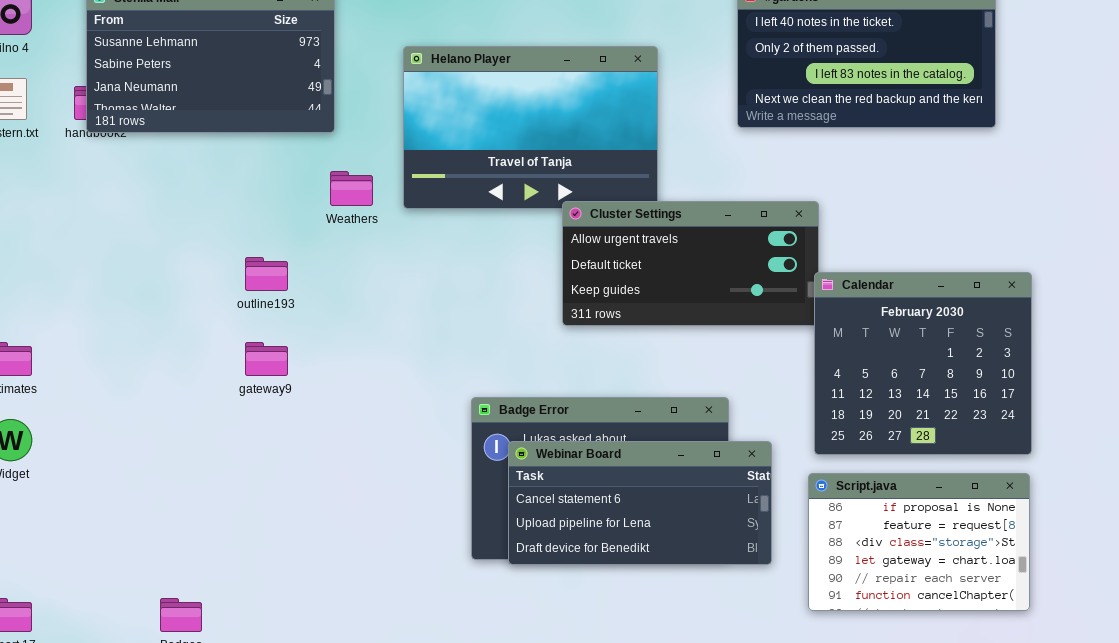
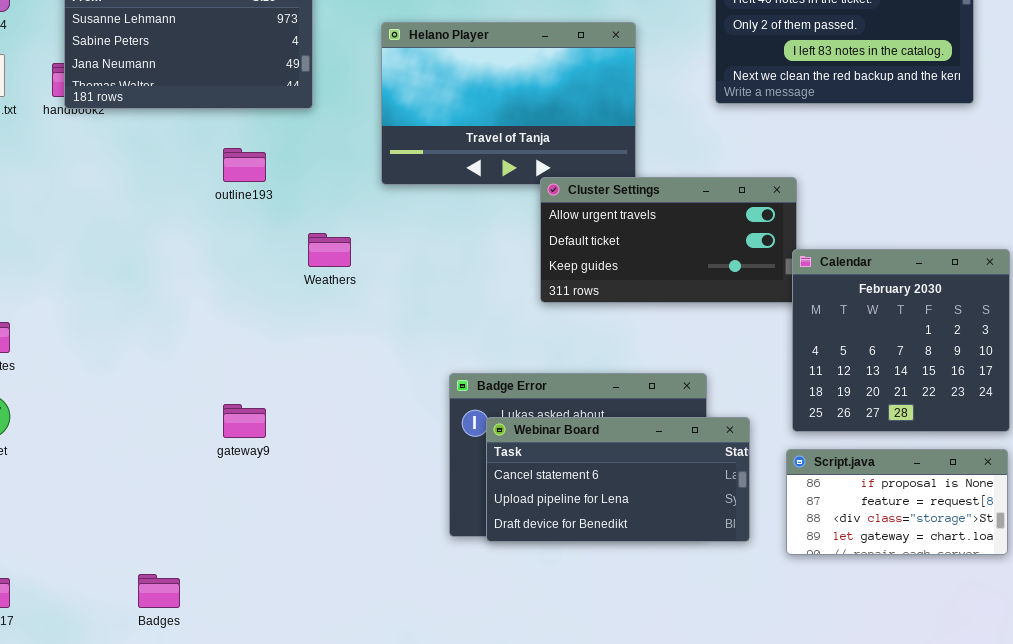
Weathers: [330,171,373,206] -> [308,233,351,267], moved
outline193: [245,257,288,291] -> [223,148,266,182], moved
gateway9: [245,342,288,376] -> [223,404,266,438], moved
Script.java: [808,473,1030,611] -> [786,449,1008,555], resized

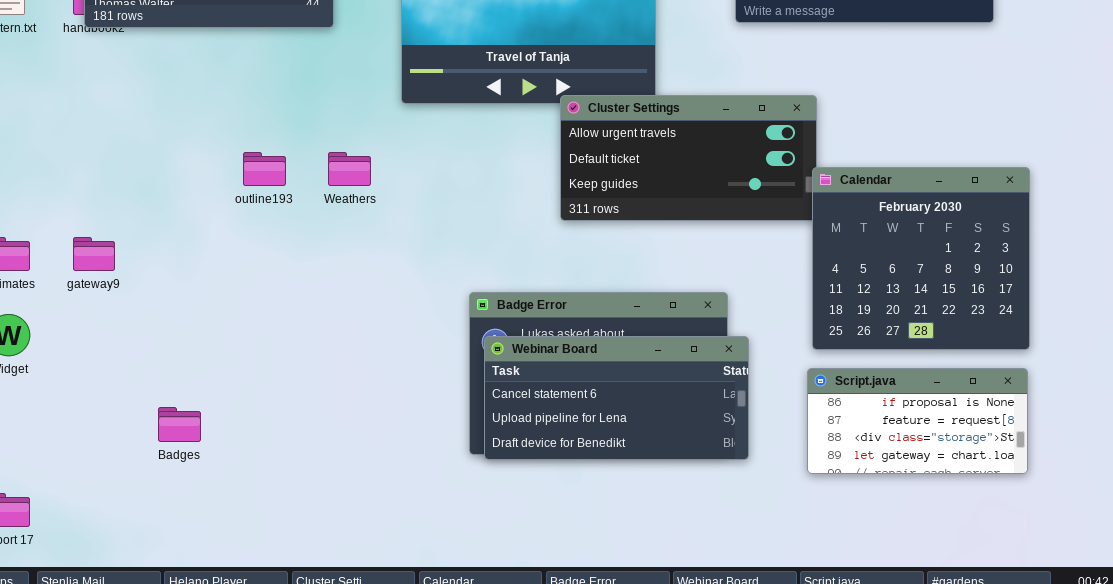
outline193: [223,148,266,182] -> [243,152,286,186], moved
gateway9: [223,404,266,438] -> [73,237,115,271], moved
Webinar Board: [486,417,750,542] -> [484,336,749,460], moved
Badges: [138,574,180,608] -> [158,407,201,442], moved

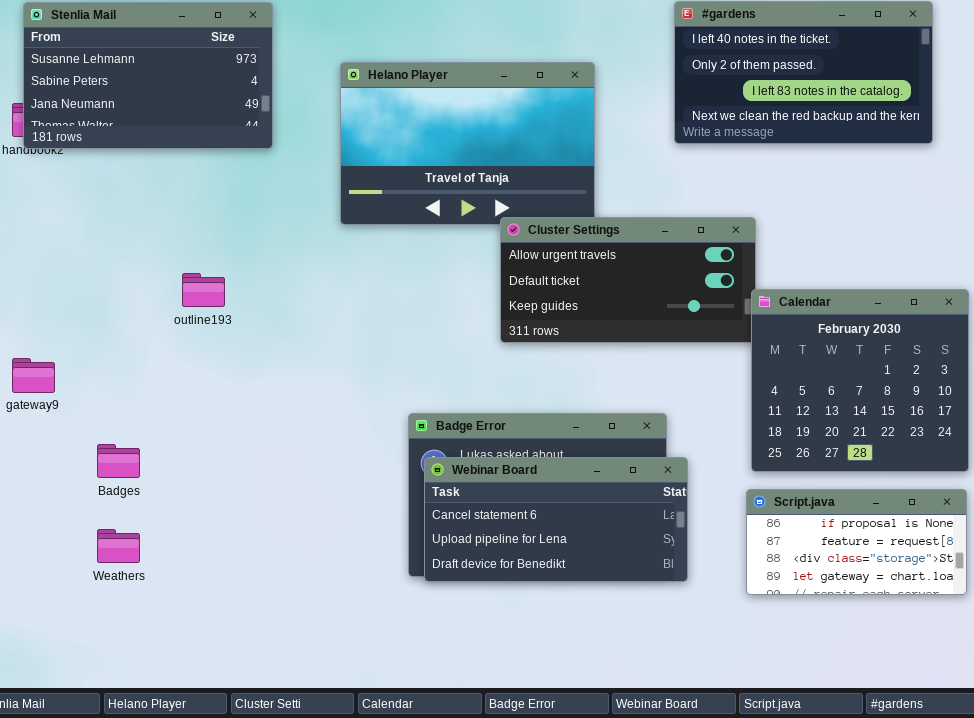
Weathers: [328,152,371,186] -> [97,529,140,563], moved
Badges: [158,407,201,442] -> [97,444,140,478], moved

